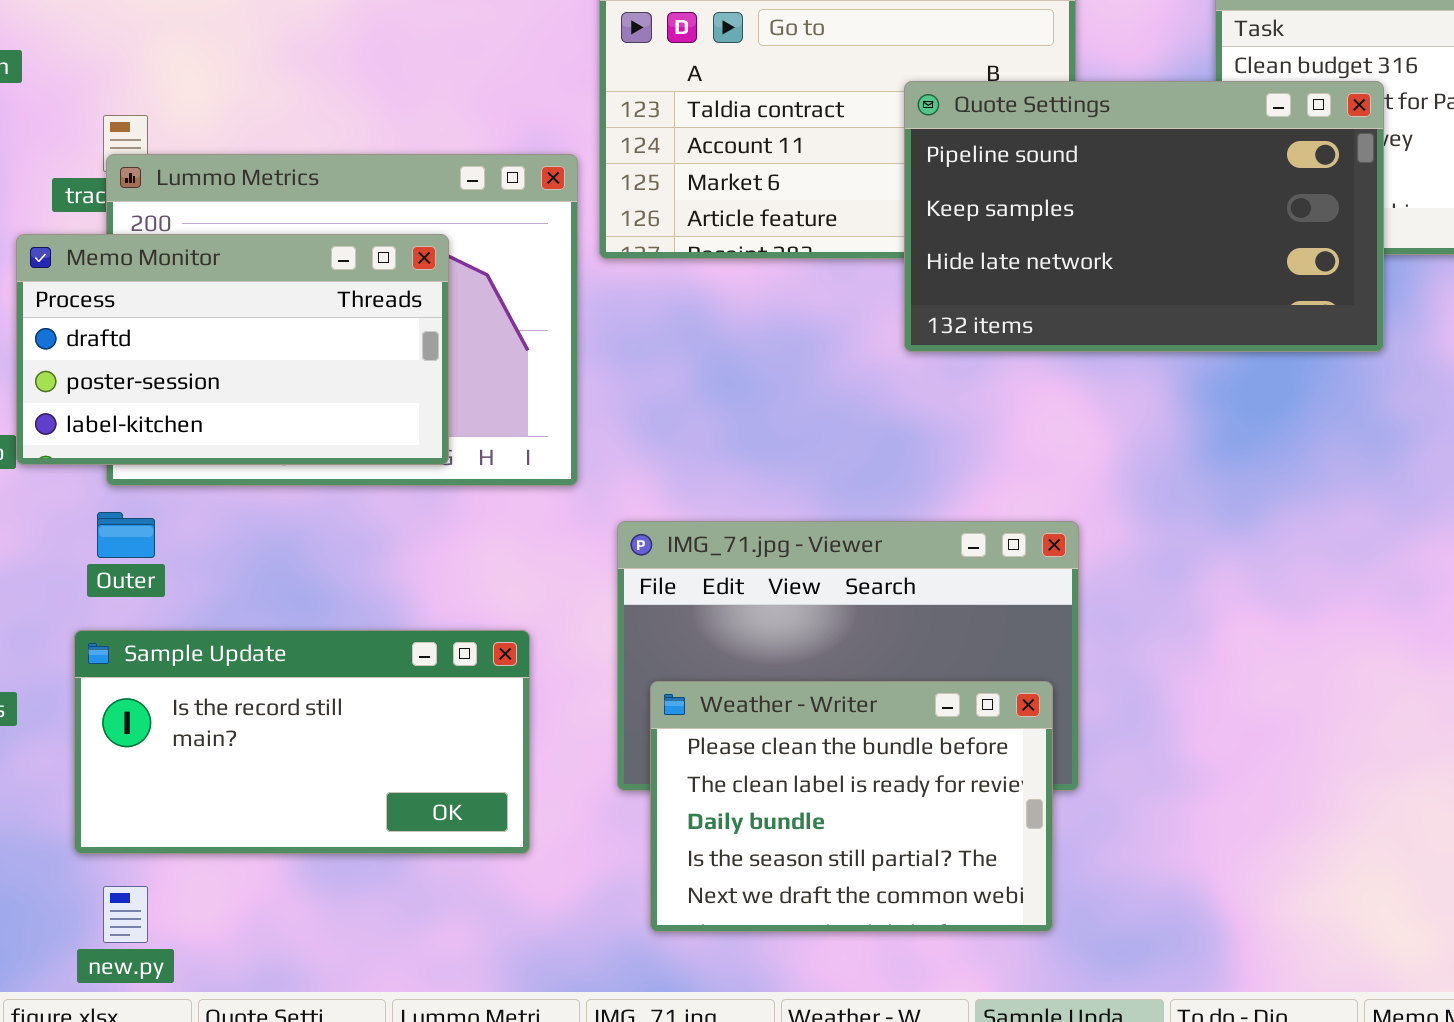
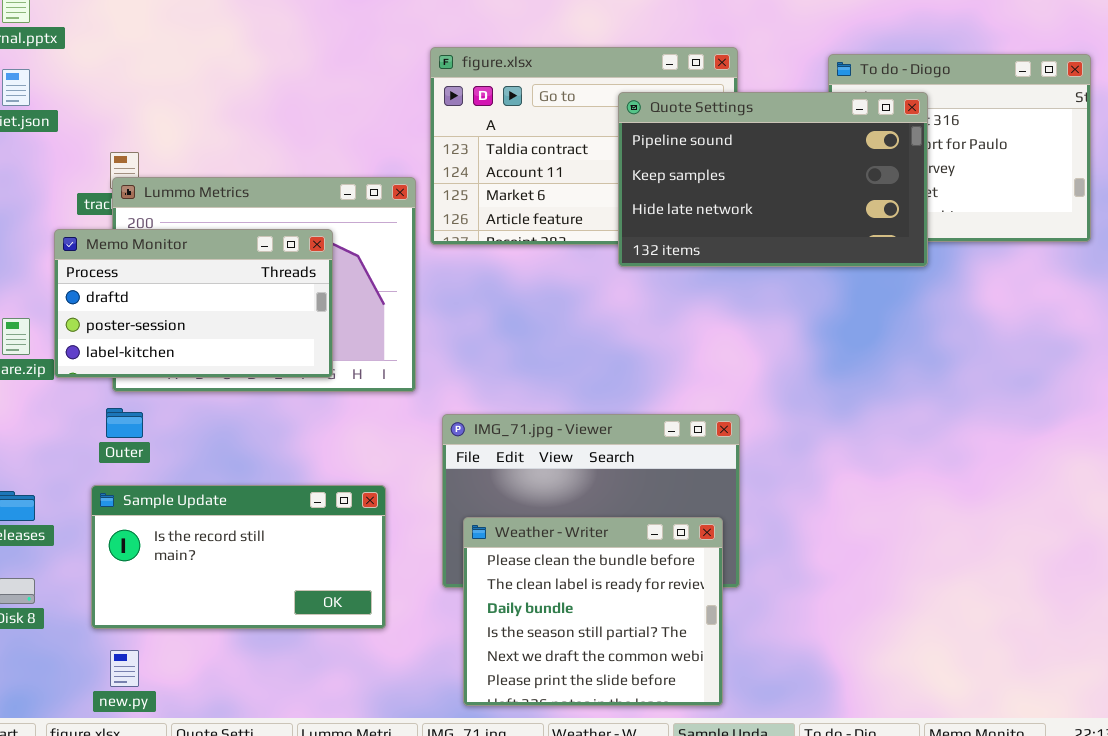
Quote Settings: [904,81,1384,352] -> [618,92,928,267], moved
Weather - Writer: [650,681,1053,932] -> [463,517,723,706], resized

